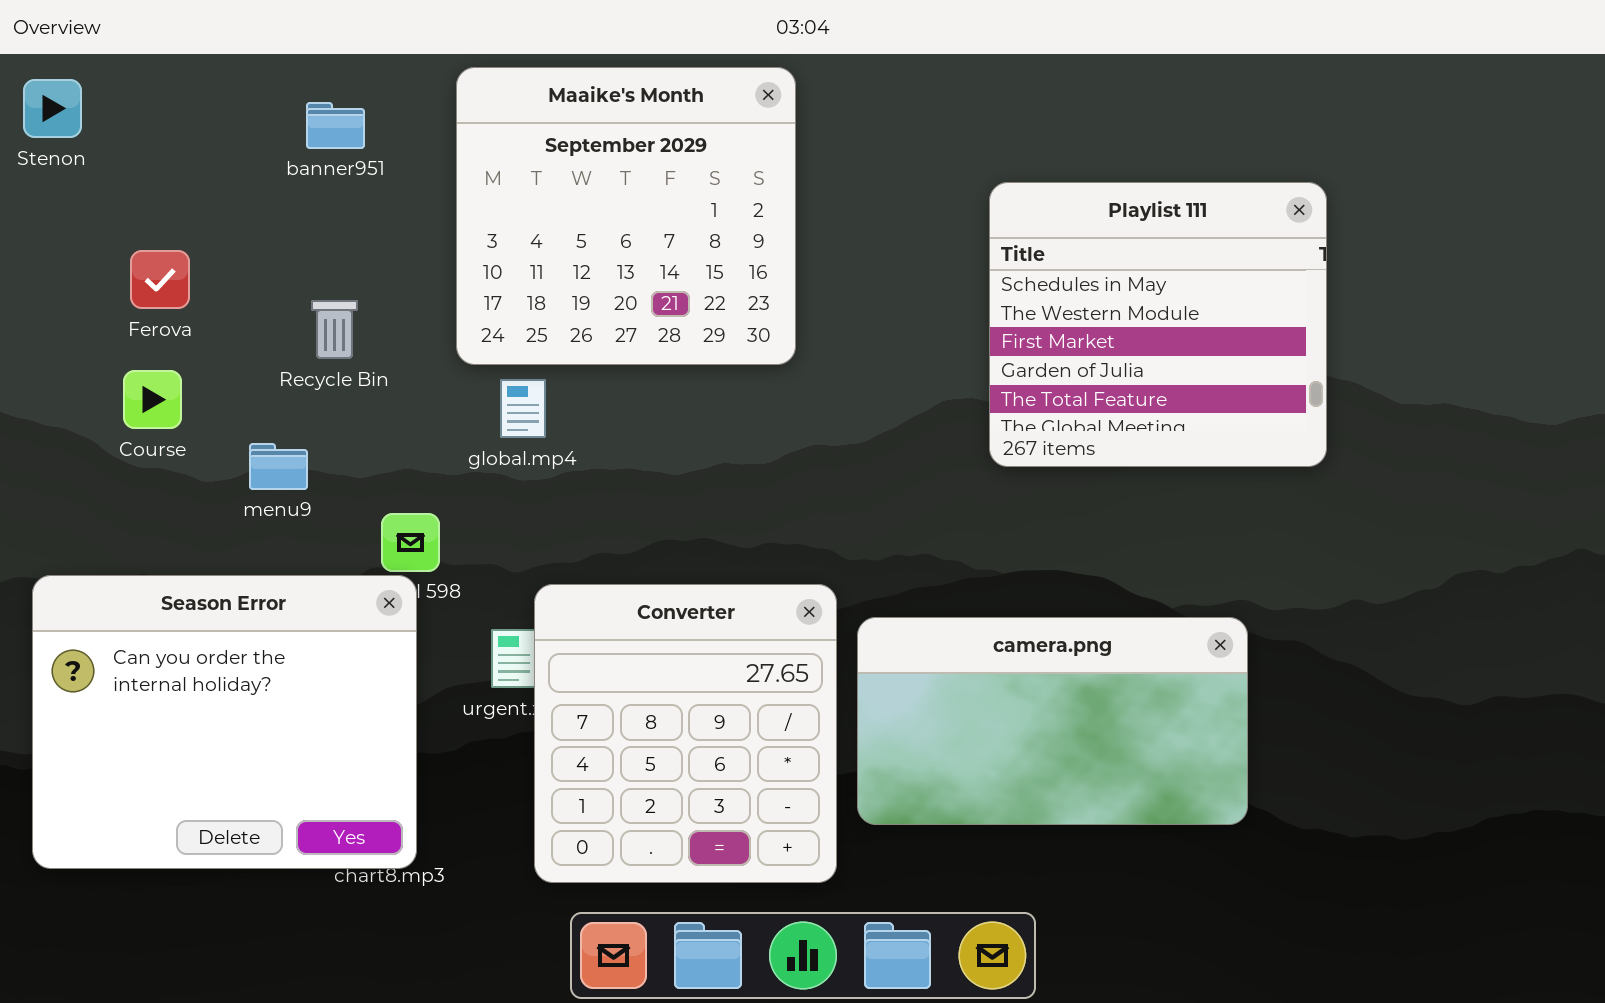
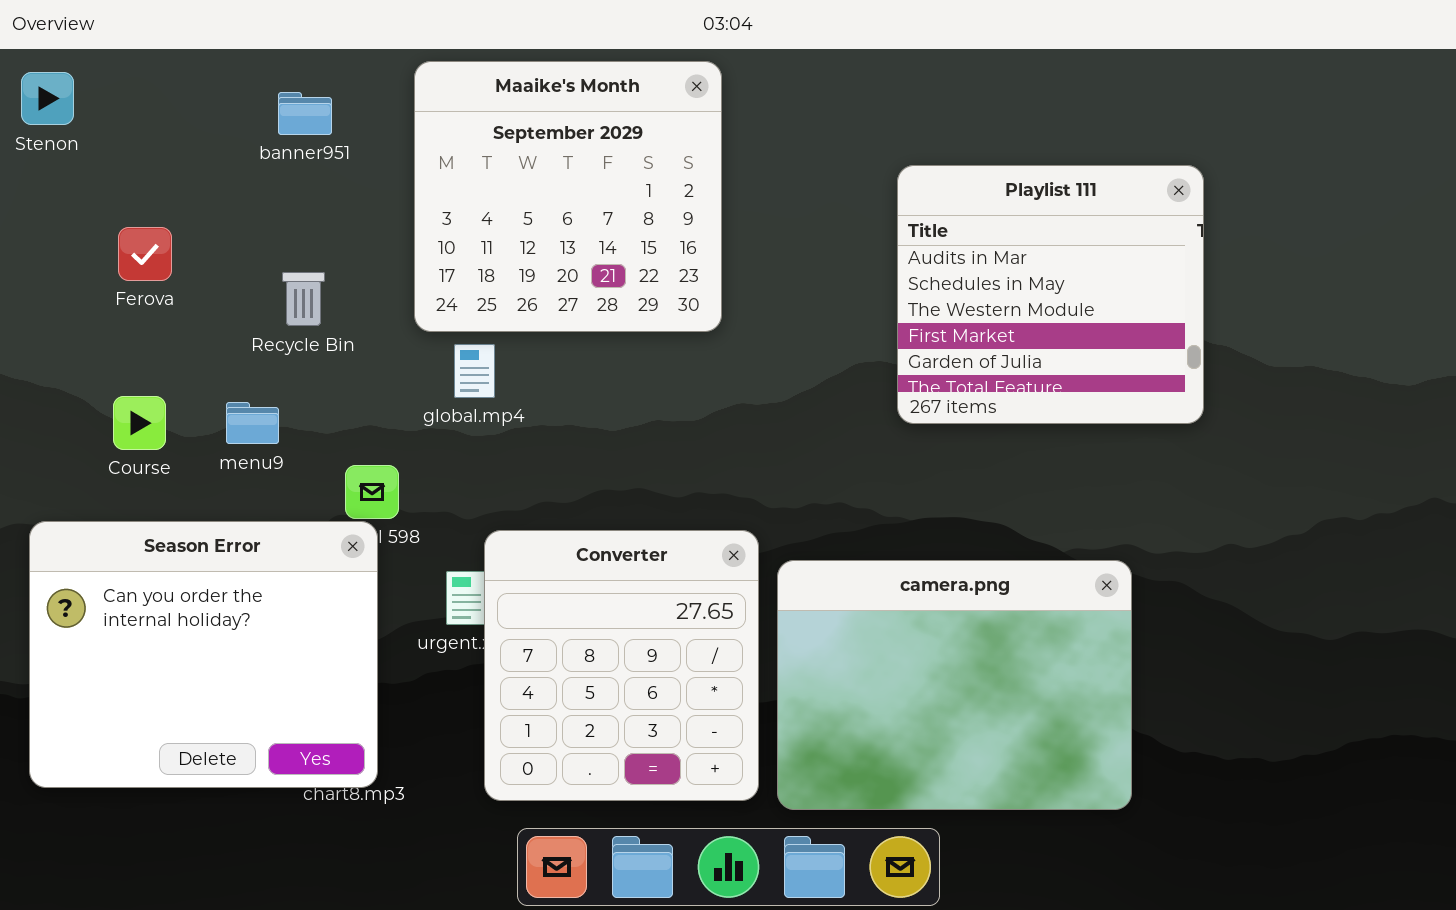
Playlist 111: [989,182,1327,467] -> [897,165,1204,424], scrolled up 1 row
Course: [123,370,182,429] -> [113,396,166,450], moved
camera.png: [857,617,1248,825] -> [777,560,1132,810], resized

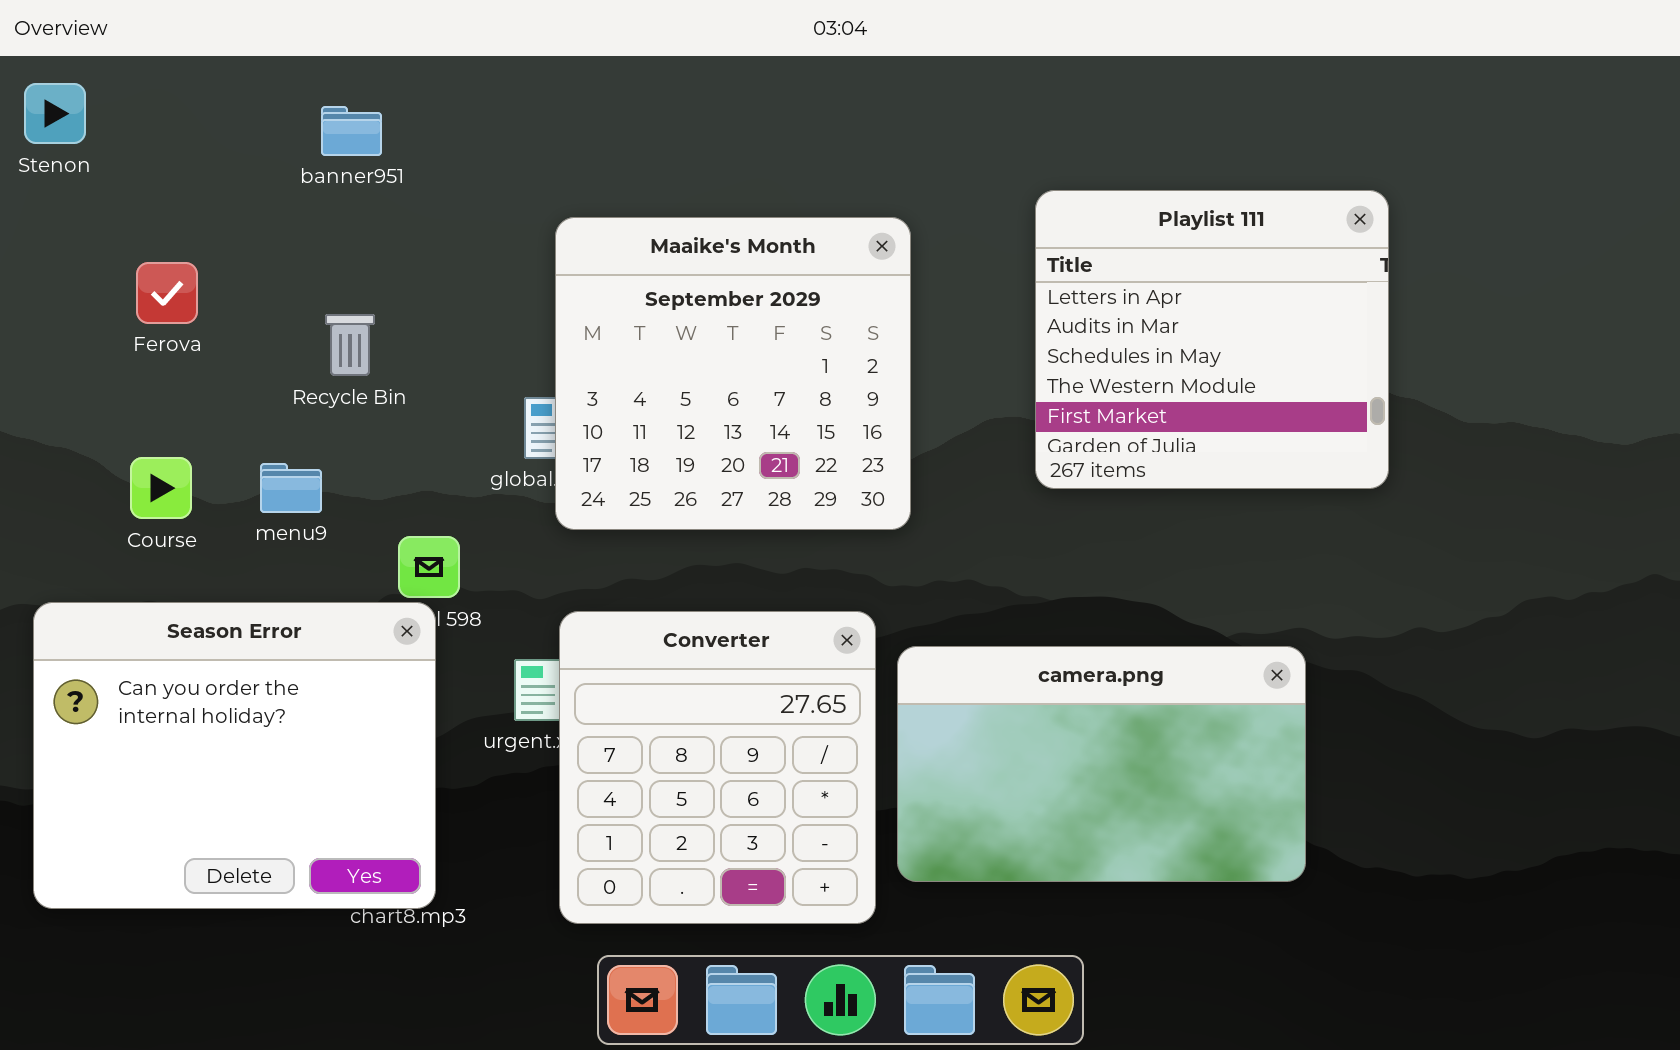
Maaike's Month: [414,61,722,332] -> [555,217,911,530], moved
Playlist 111: [897,165,1204,424] -> [1035,190,1389,489], scrolled up 1 row
camera.png: [777,560,1132,810] -> [897,646,1306,882], resized

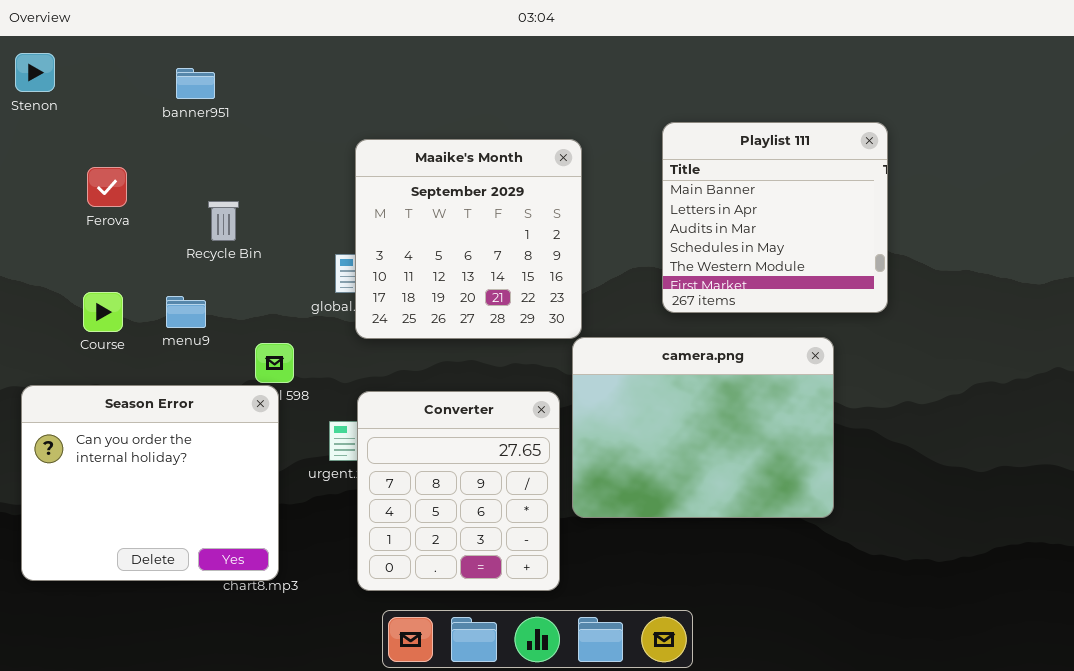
banner951: [321,106,382,156] -> [176,68,215,99], moved
Playlist 111: [1035,190,1389,489] -> [662,122,888,313], scrolled up 1 row
camera.png: [897,646,1306,882] -> [572,337,834,518], moved, resized

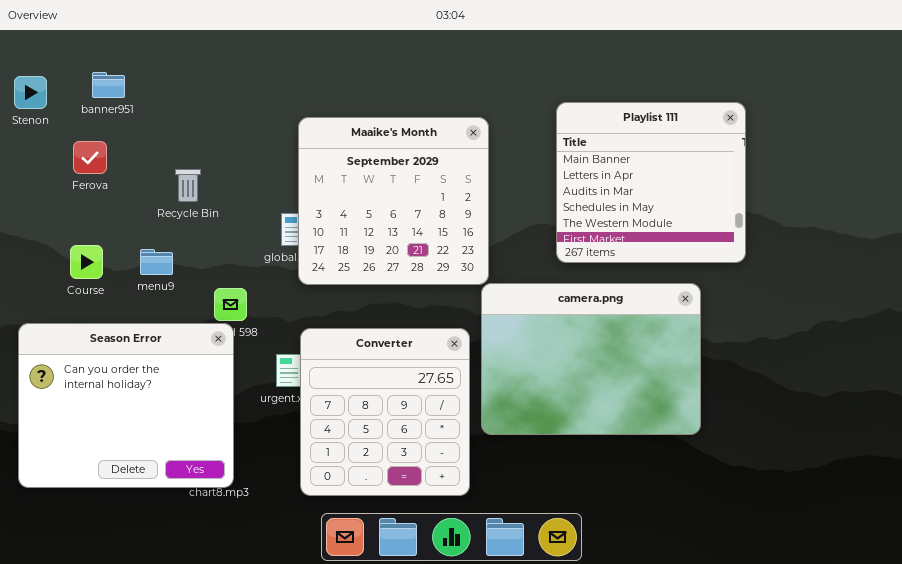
Stenon: [15,53,55,92] -> [14,76,47,109], moved
banner951: [176,68,215,99] -> [92,72,125,98], moved

